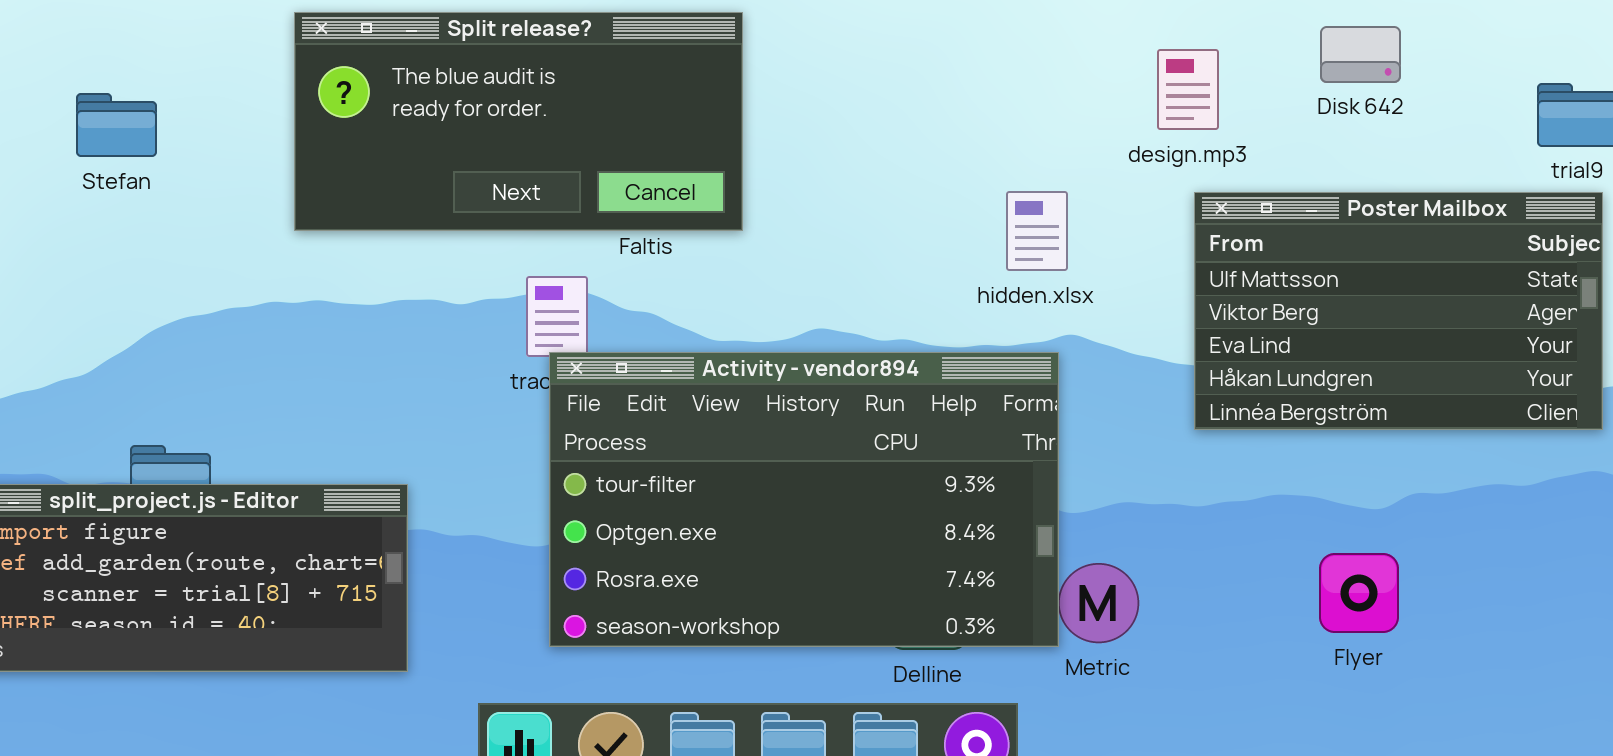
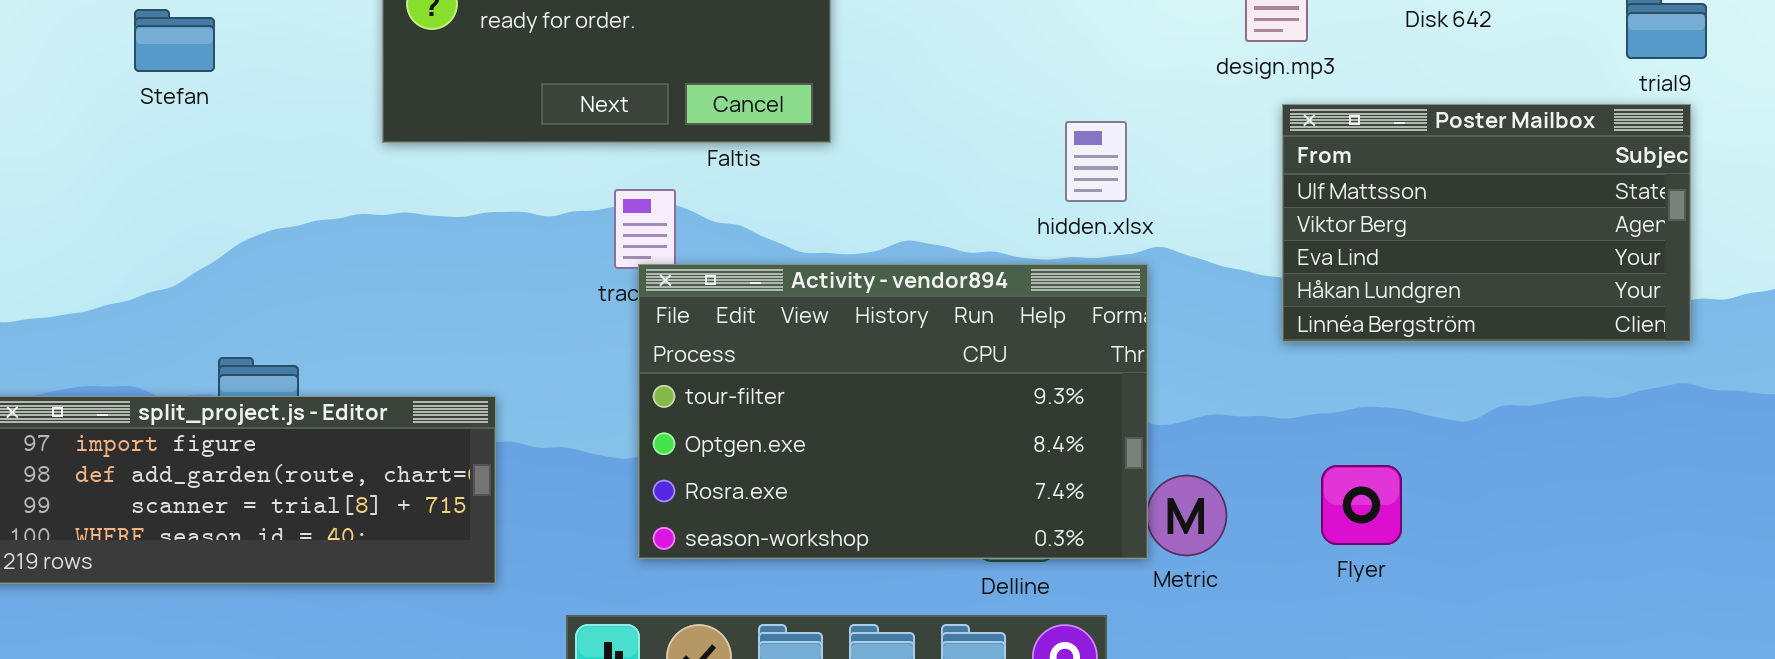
Stefan: [76,93,157,157] -> [134,9,215,72], moved
hidden.xlsx: [1006,191,1068,271] -> [1065,121,1127,202], moved
Flyer: [1319,553,1399,633] -> [1321,465,1402,545], moved

